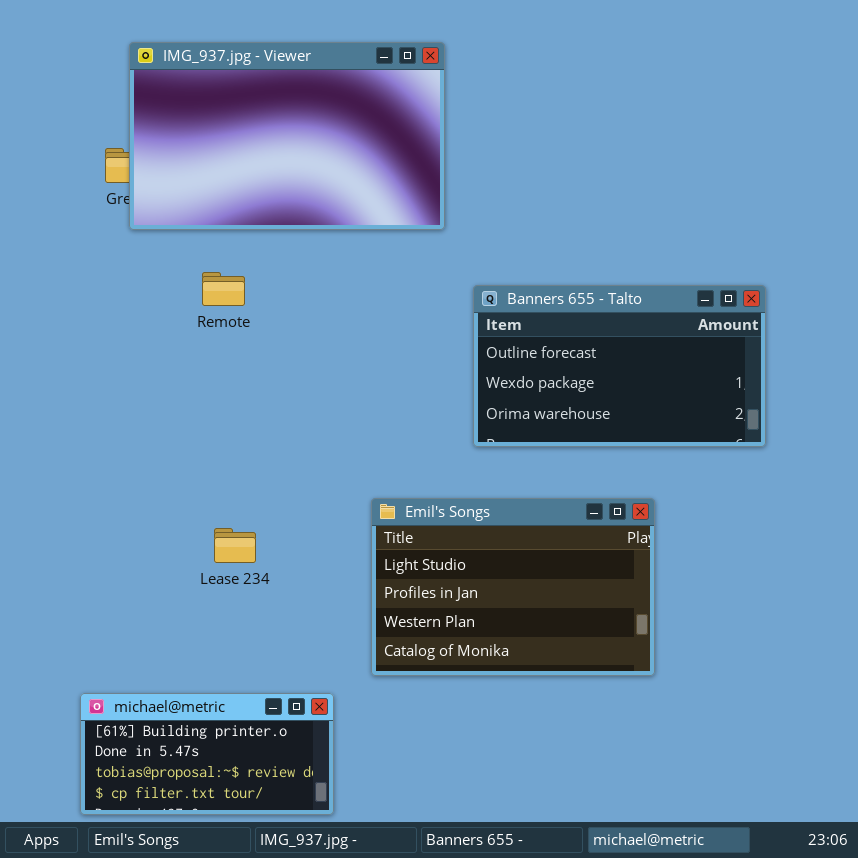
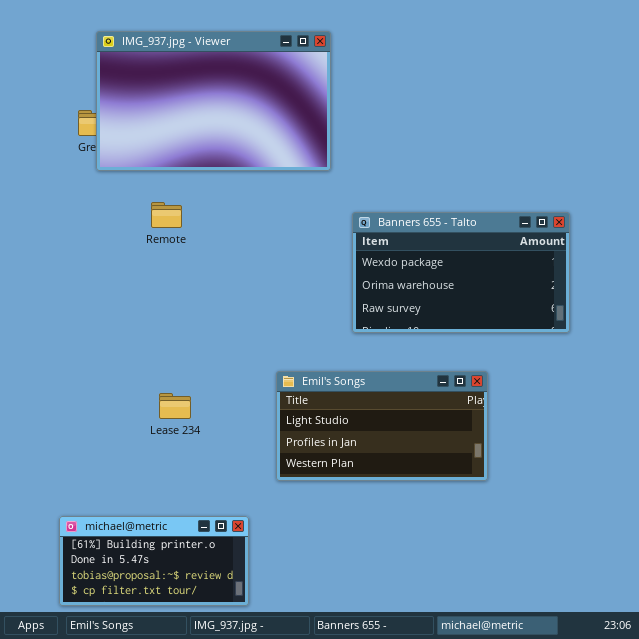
Banners 655 - Talto: [473,285,766,447] -> [352,212,570,333], scrolled down 1 row
Emil's Songs: [371,498,655,676] -> [276,371,488,481], resized

